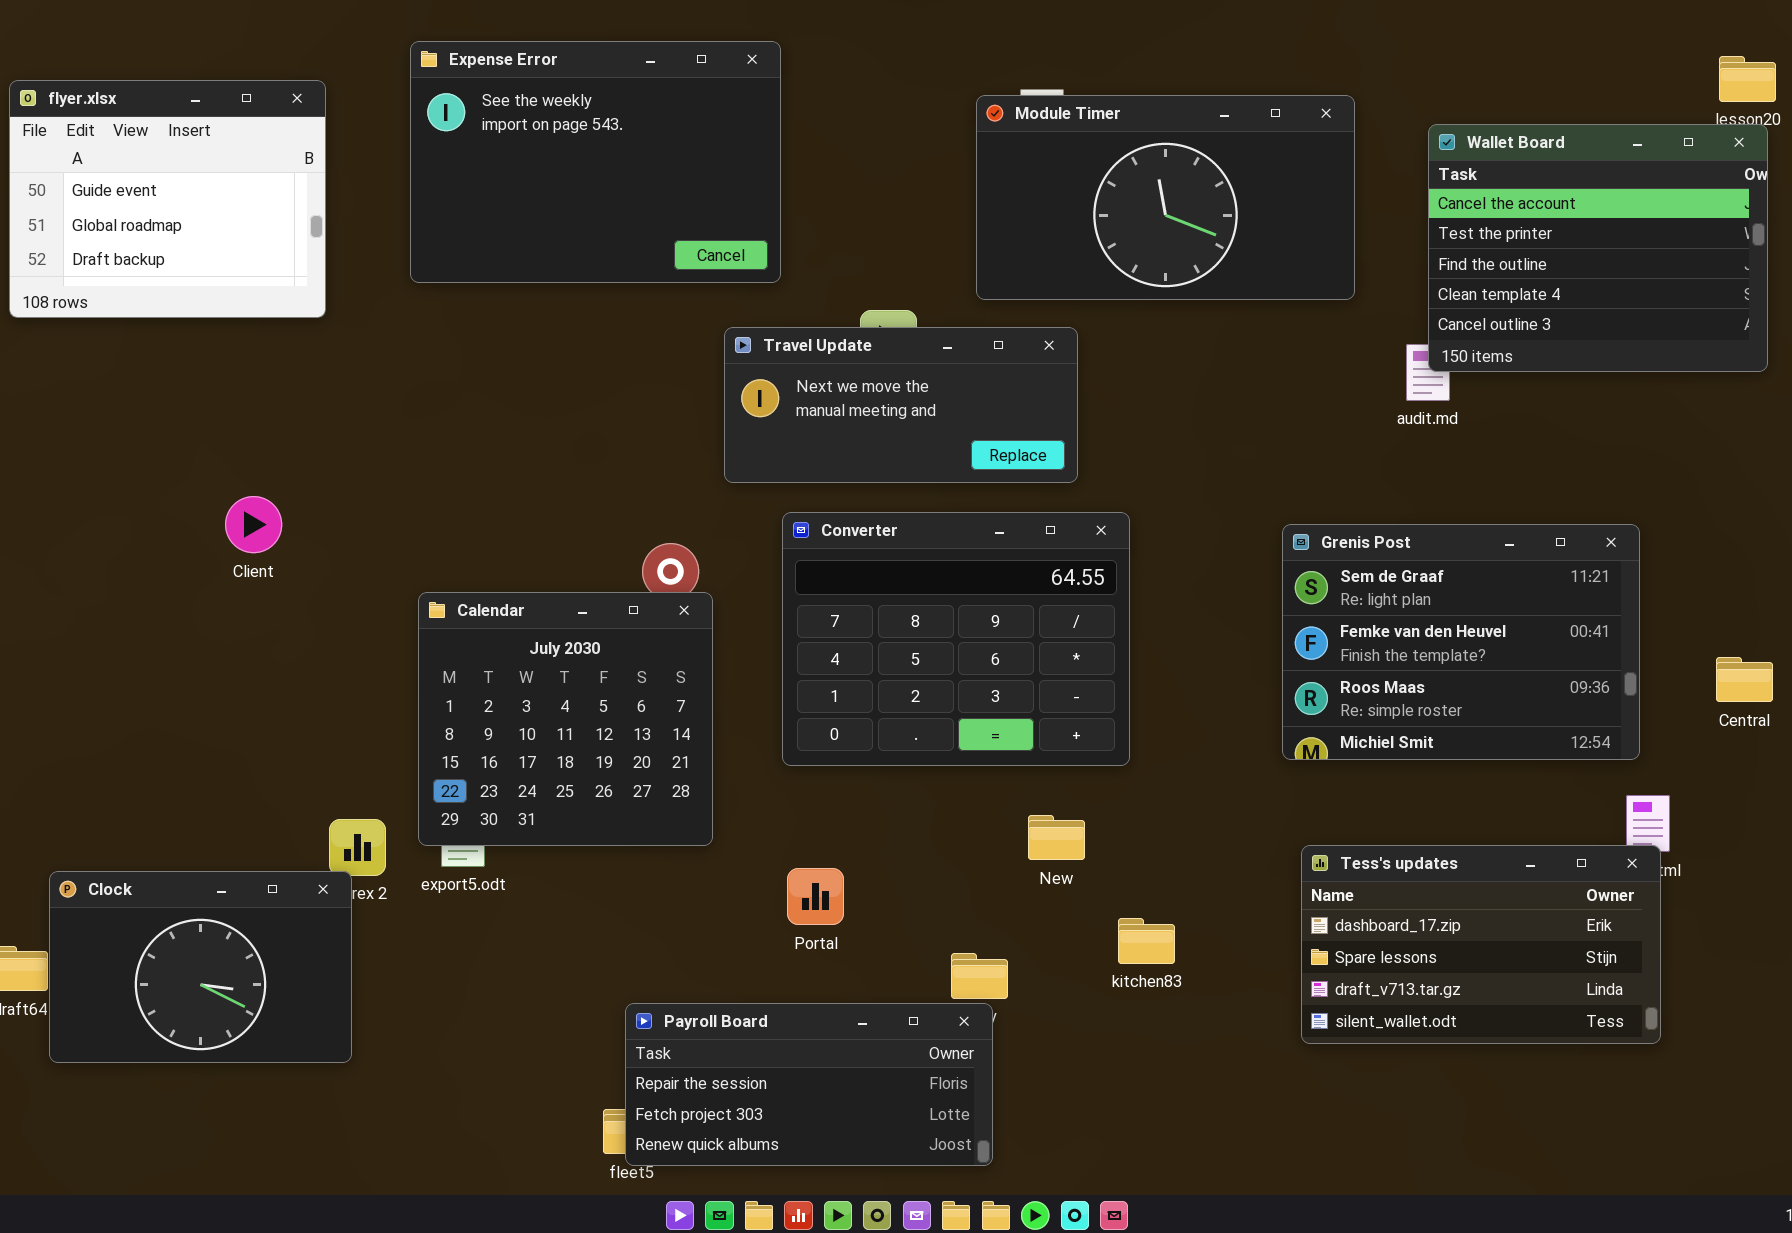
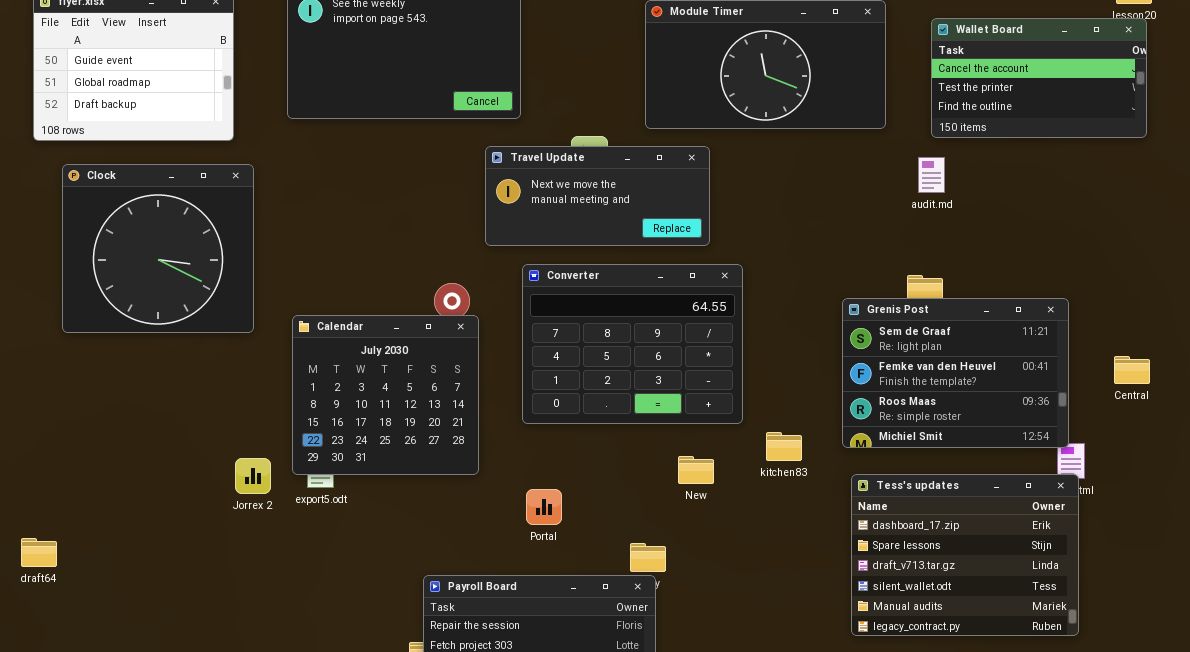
Wallet Board: [1428,124,1768,372] -> [931,18,1147,138], resized
Grenis Post: [1282,524,1640,760] -> [842,298,1069,448], moved
Tess's updates: [1301,845,1661,1044] -> [851,474,1079,636], resized
Clock: [49,871,352,1063] -> [62,164,254,333], moved, resized
kitchen83: [1118,918,1175,964] -> [766,432,802,461], moved

